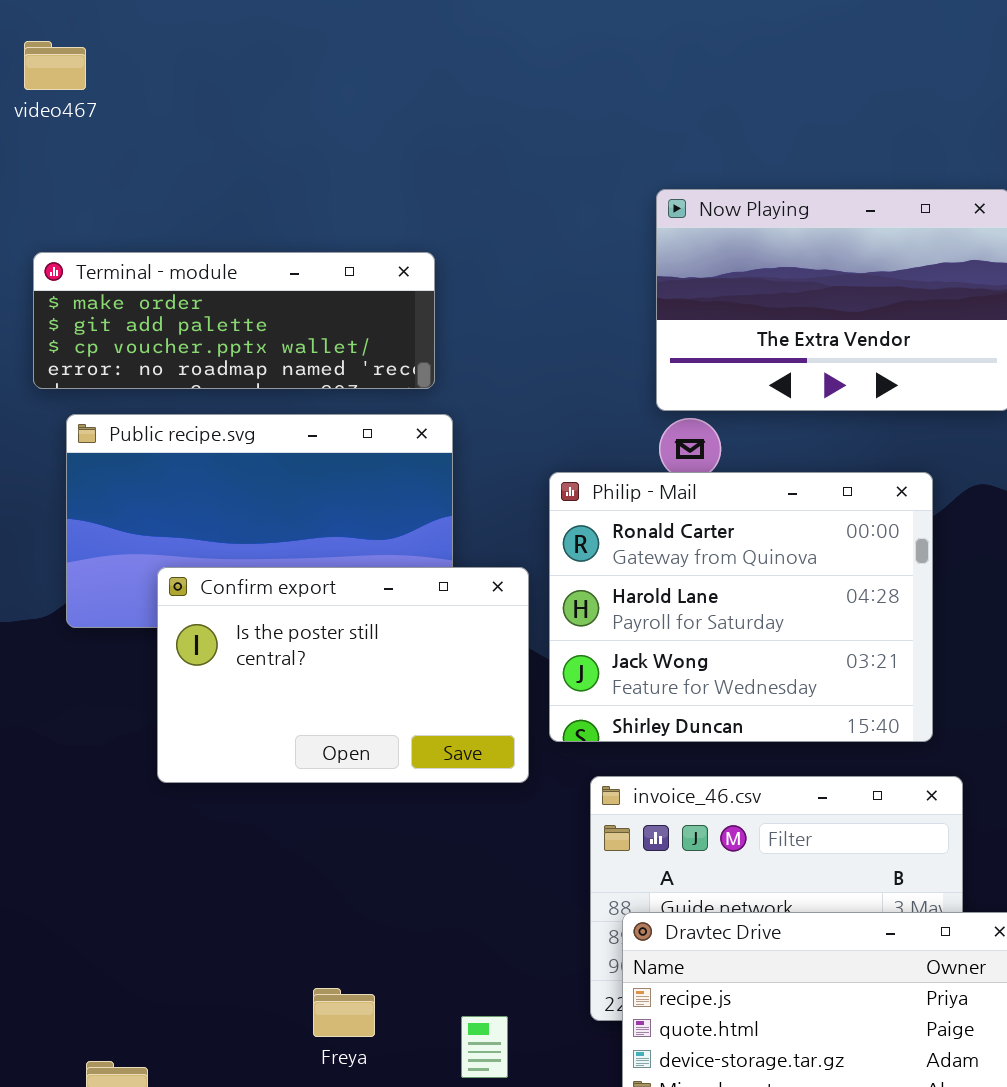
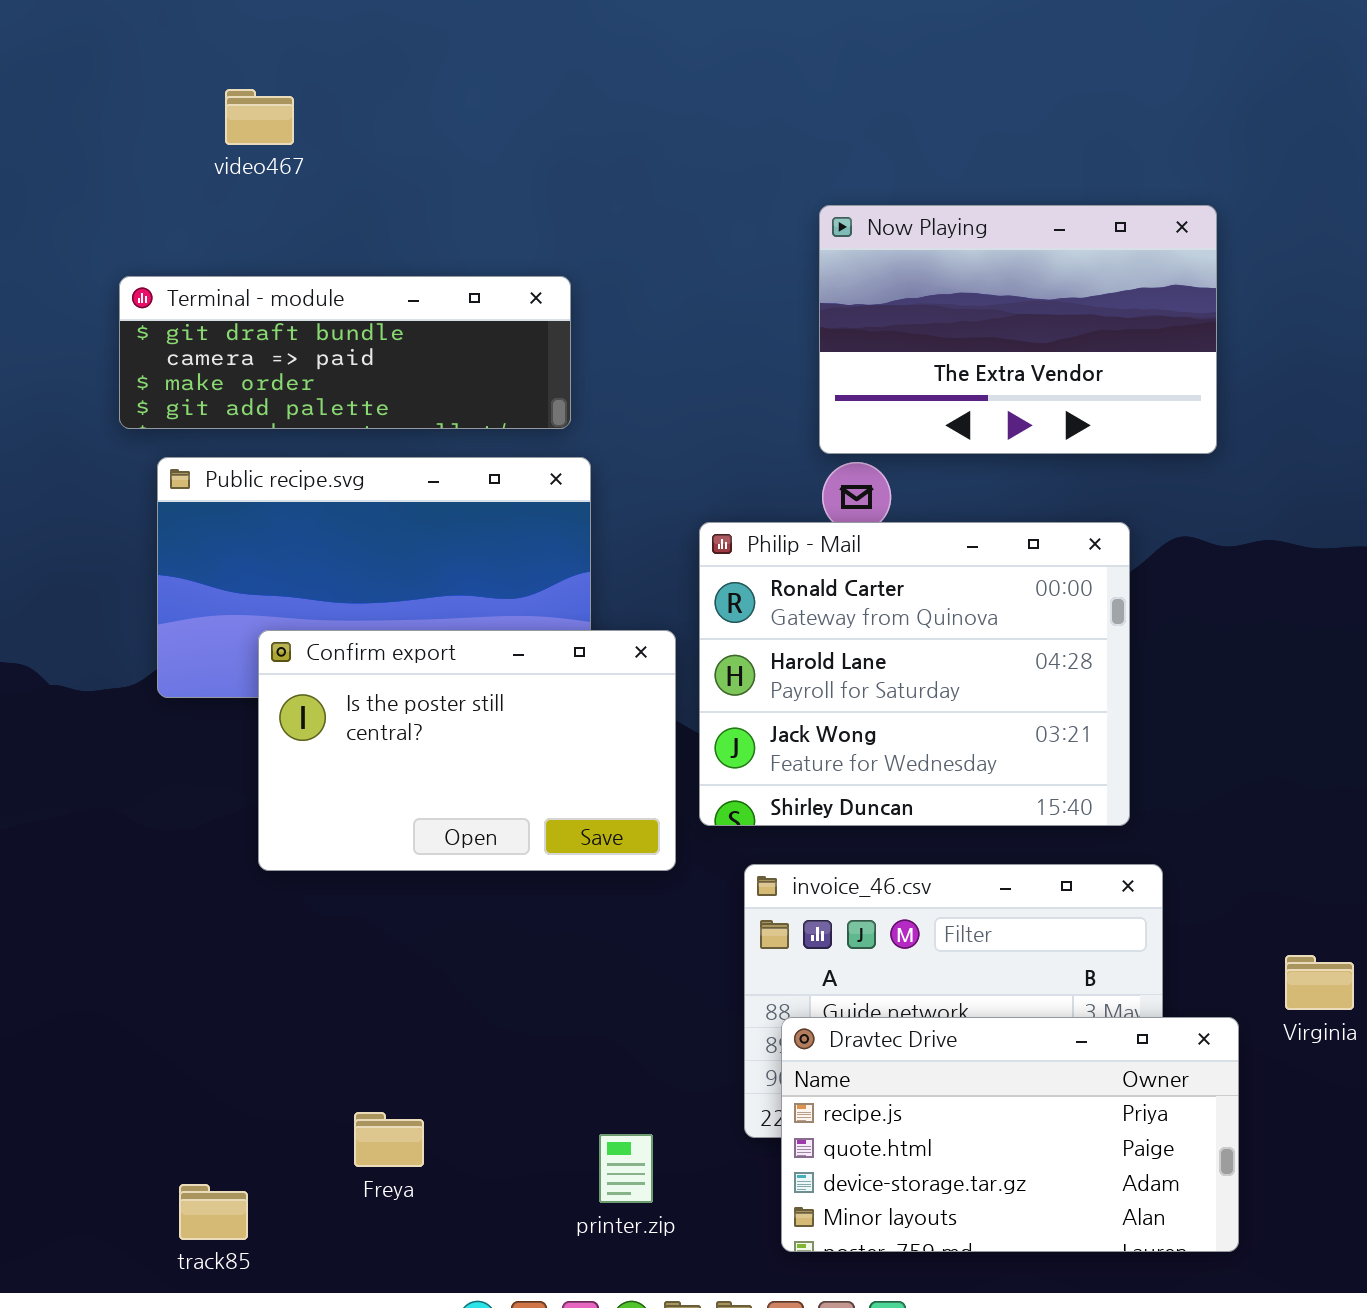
video467: [24,41,86,90] -> [225,89,294,145], moved
Terminal - module: [33,252,435,389] -> [119,276,571,429], scrolled up 2 rows
Freya: [313,988,375,1037] -> [354,1112,424,1167], moved

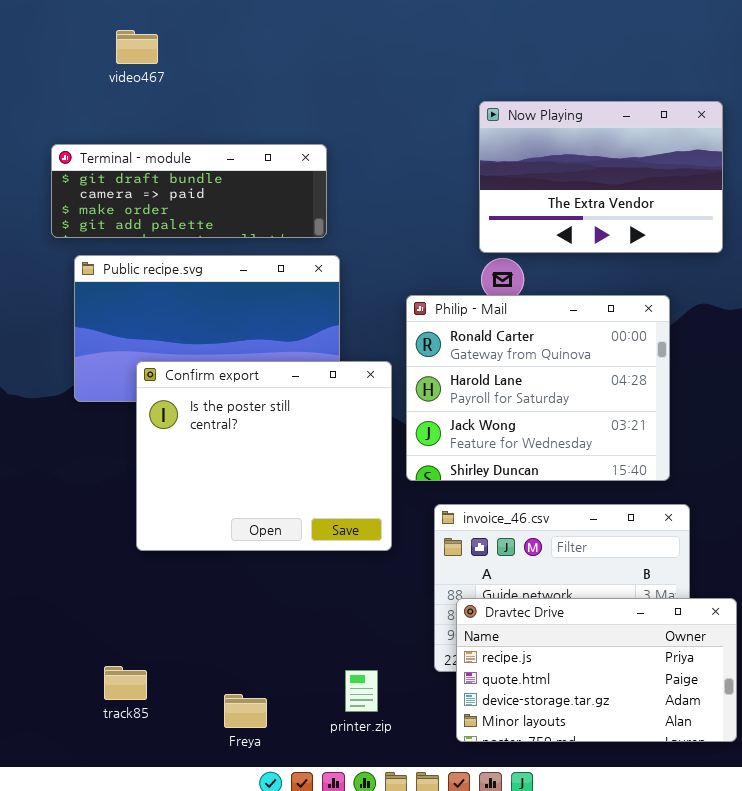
Confirm export: [258,630,676,871] -> [136,361,392,551], resized
Freya: [354,1112,424,1167] -> [224,694,267,728], moved
track85: [179,1184,248,1240] -> [104,666,147,700], moved

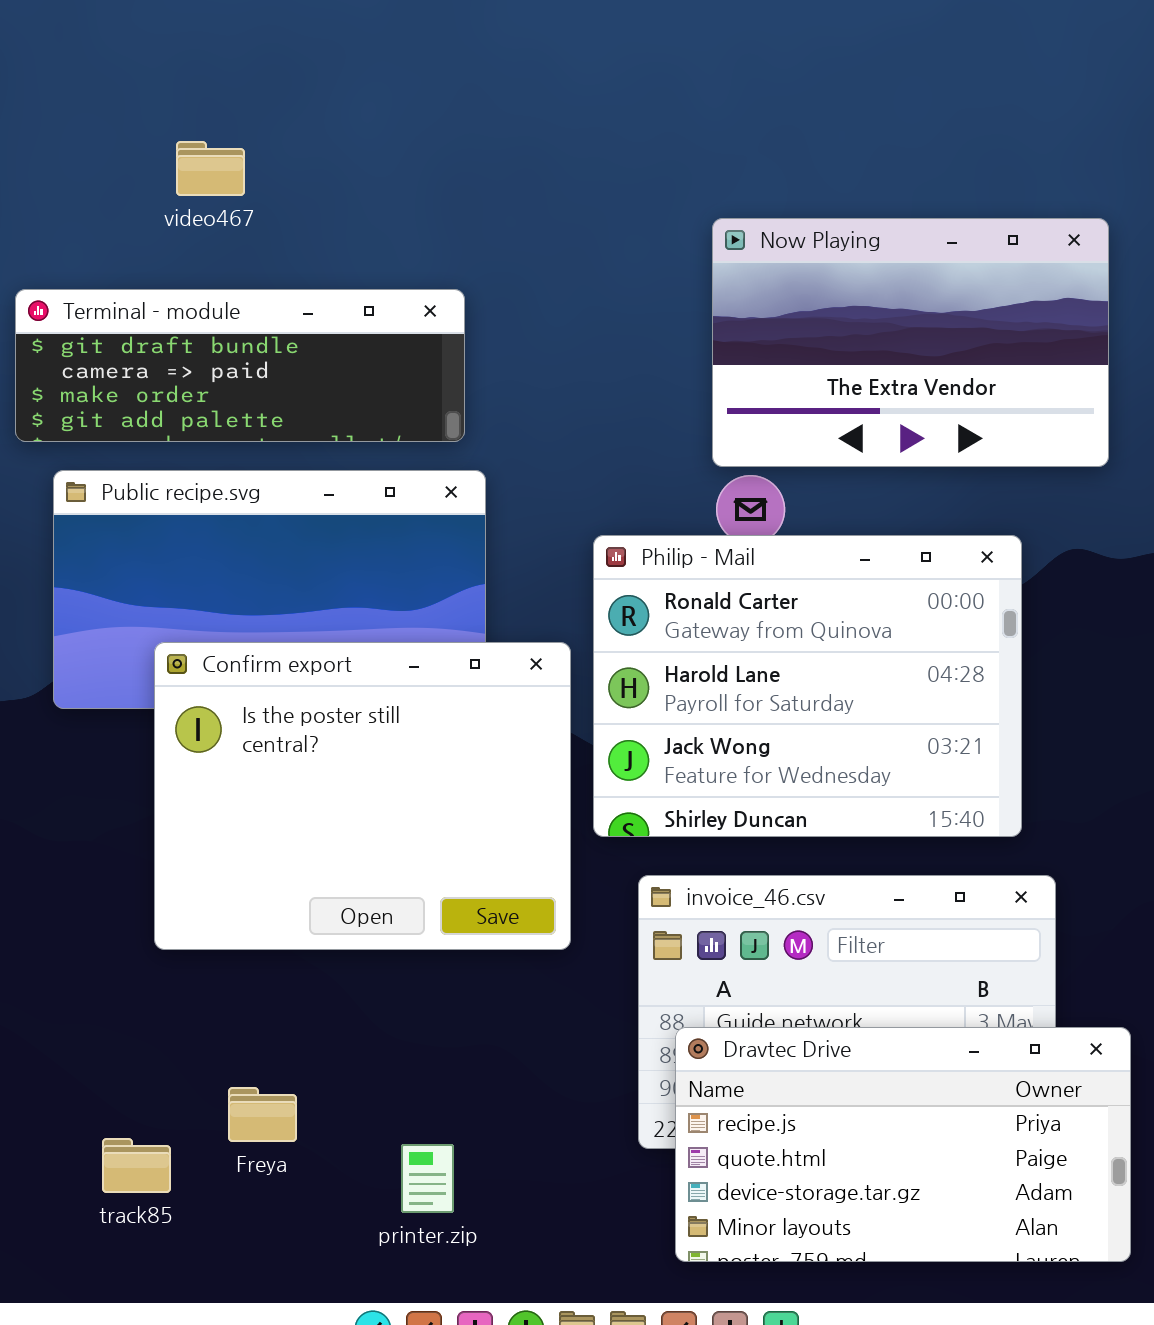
video467: [116,30,158,64] -> [176,141,245,196], moved
printer.zip: [345,670,378,712] -> [401,1144,454,1213], moved
Freya: [224,694,267,728] -> [228,1087,297,1142], moved

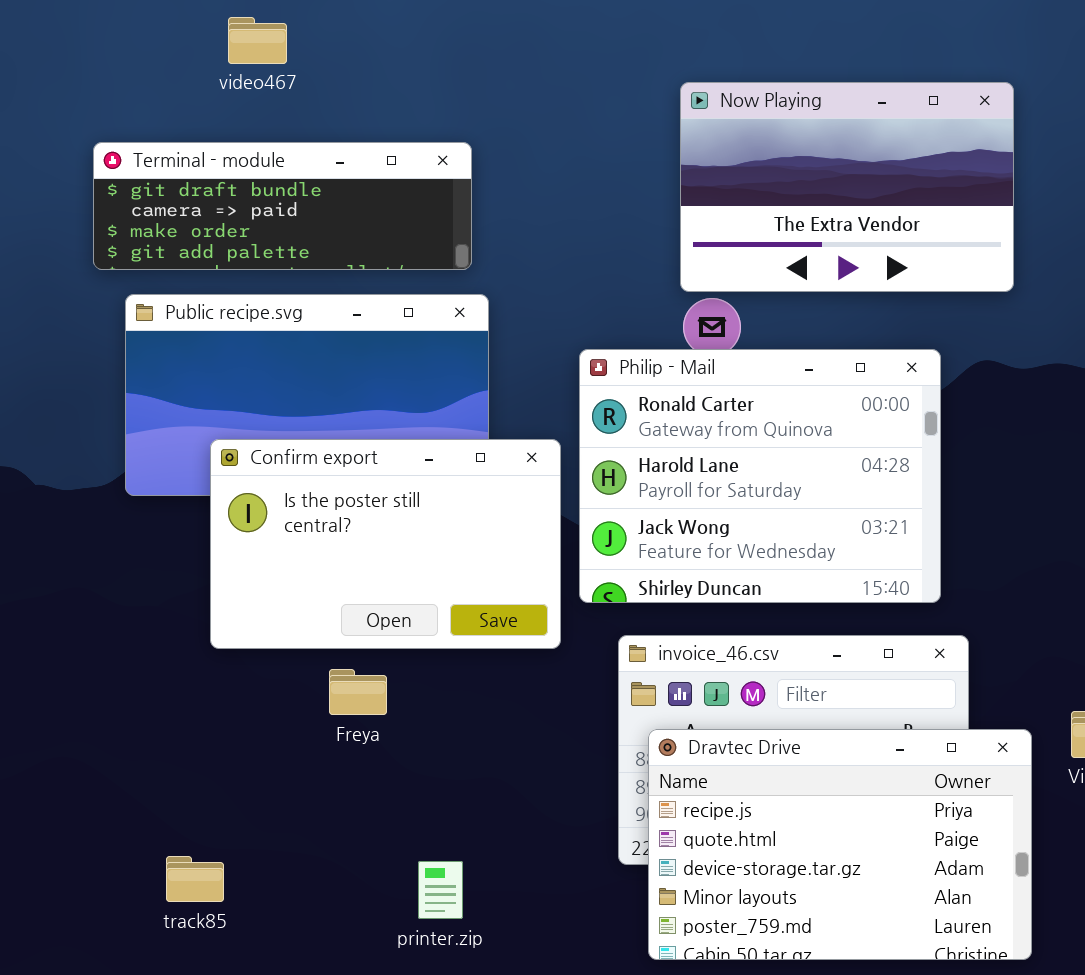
Confirm export: [154,642,571,950] -> [210,439,561,649], resized
Dravtec Drive: [675,1027,1131,1262] -> [648,729,1032,960], resized
Freya: [228,1087,297,1142] -> [329,669,387,715], moved

